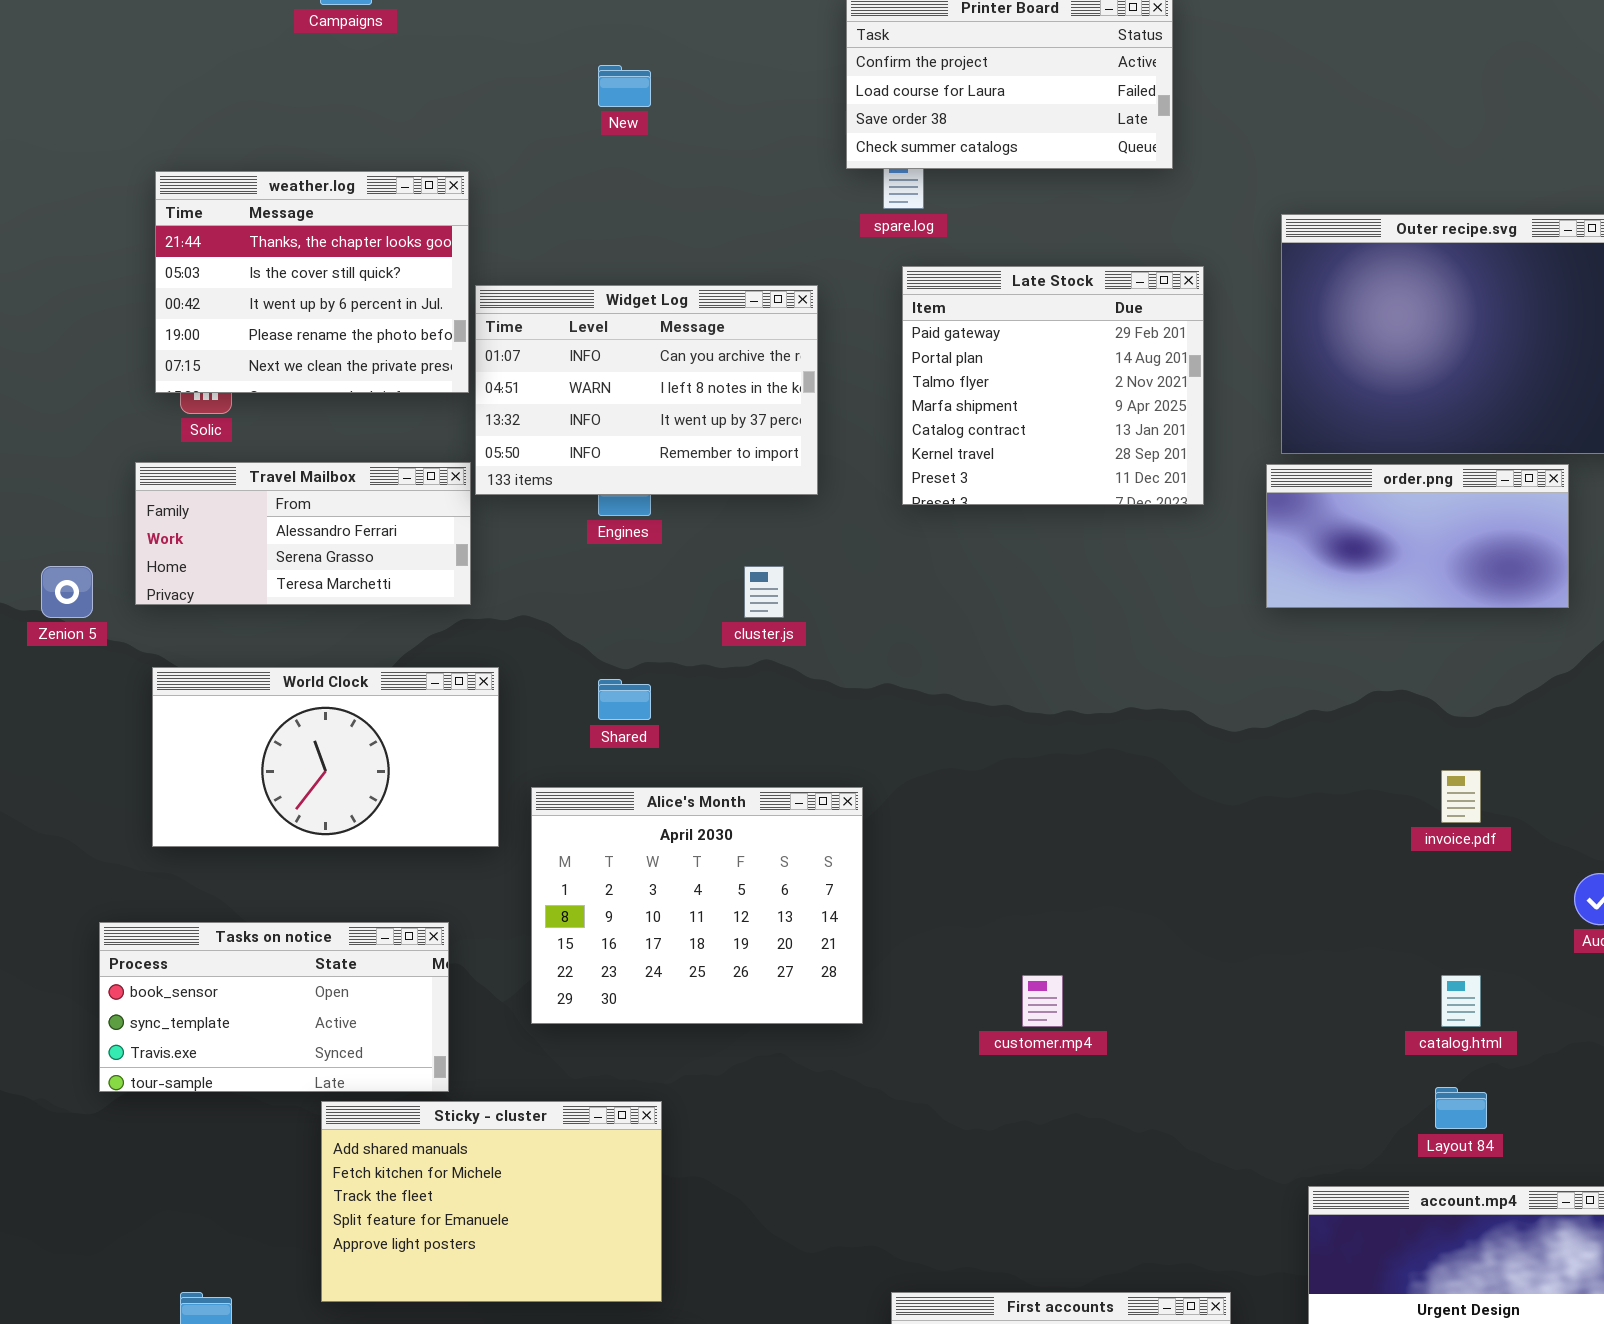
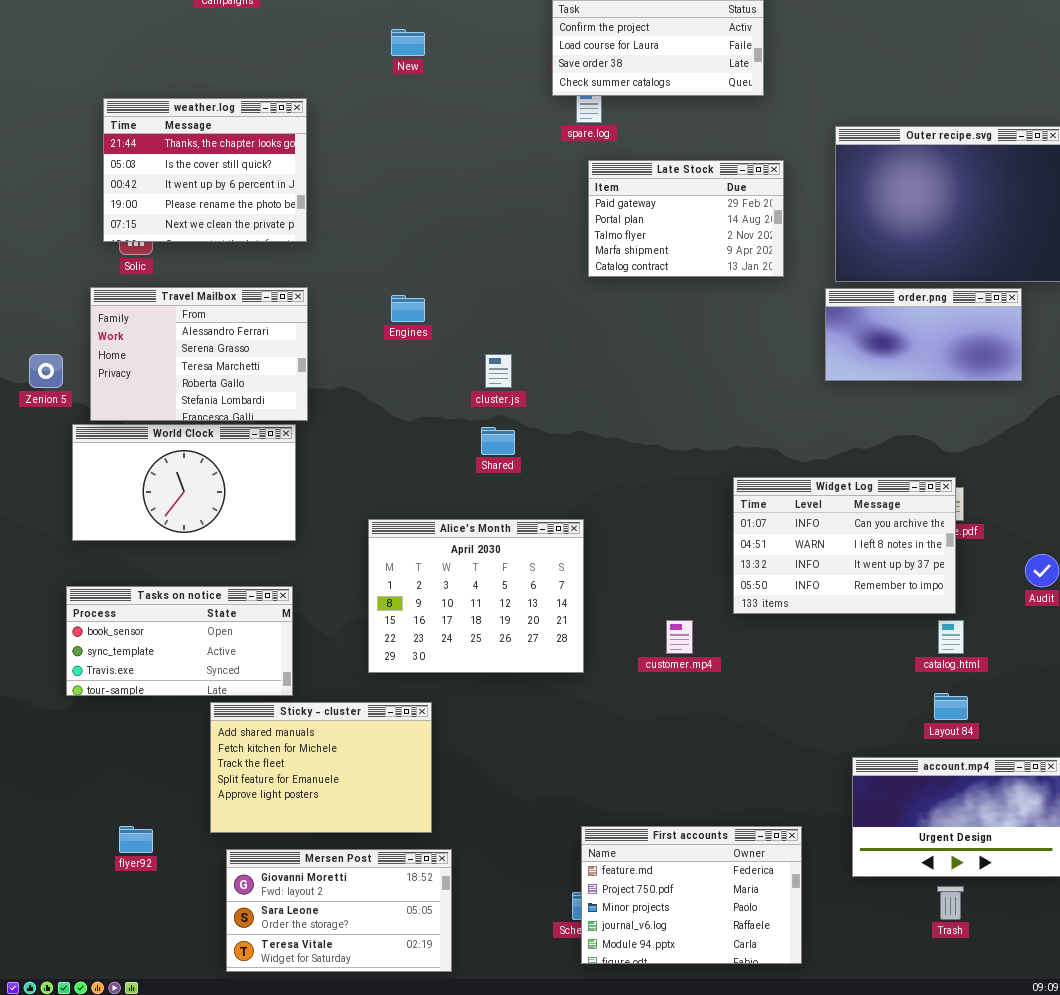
Late Stock: [902,266,1204,505] -> [588,160,784,277], resized
Widget Log: [475,285,818,495] -> [733,477,956,614], moved
Travel Mailbox: [135,462,471,605] -> [90,287,308,421], resized
World Clock: [152,667,499,847] -> [72,424,296,541], moved
Shared: [598,679,651,720] -> [481,427,515,455], moved
Alice's Month: [531,787,863,1024] -> [368,519,584,673], moved

